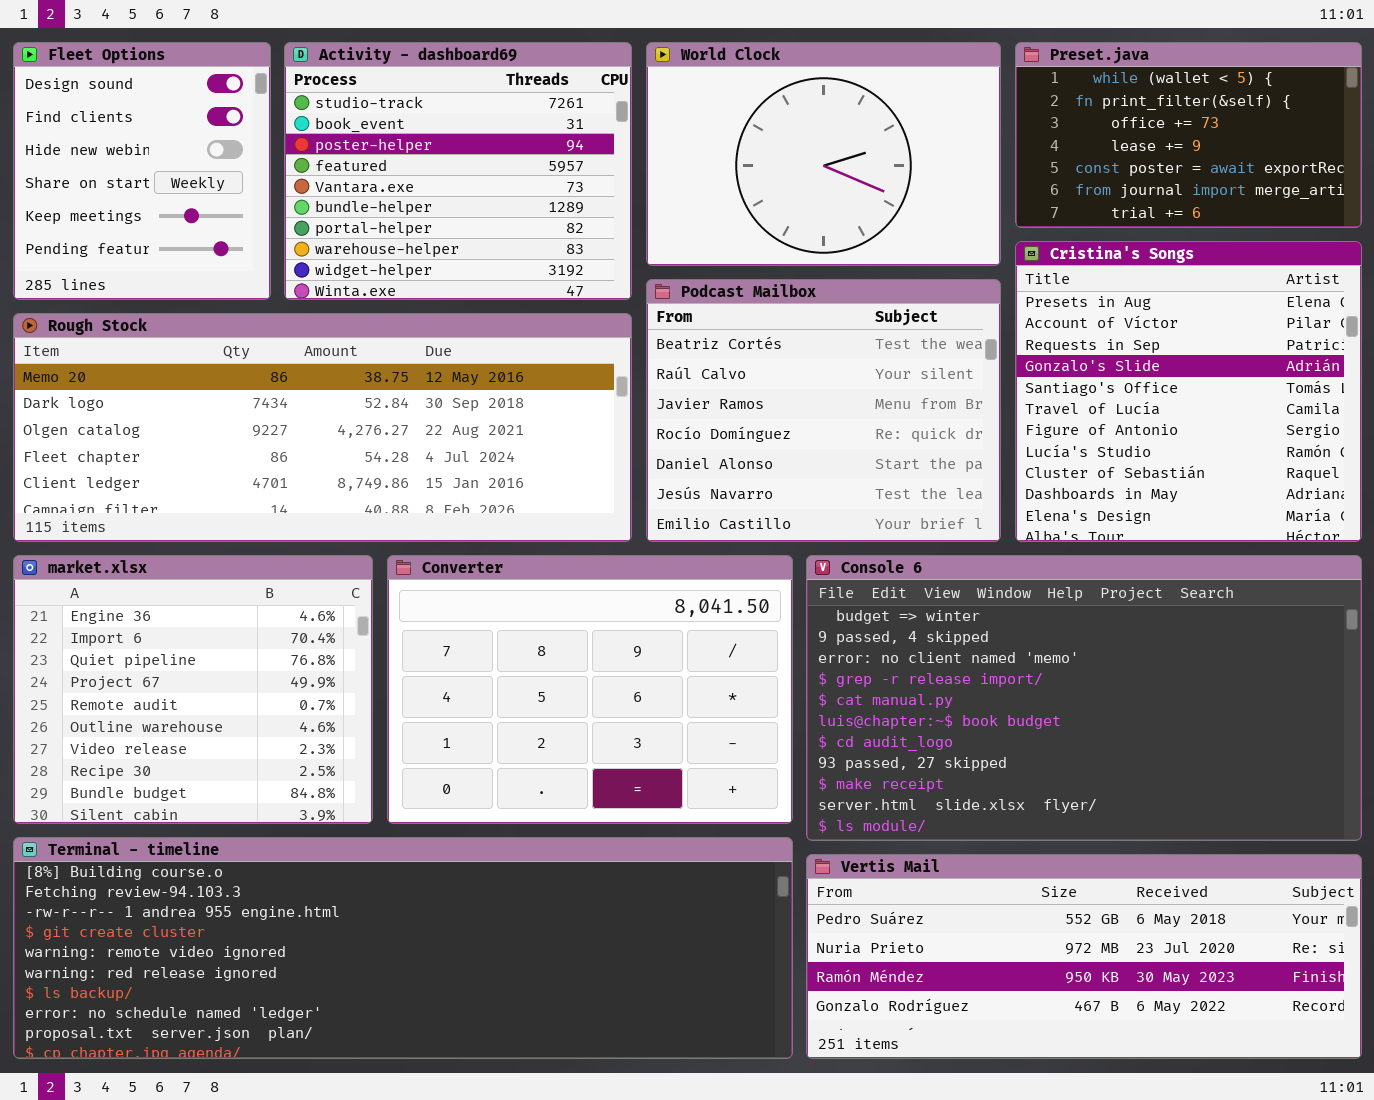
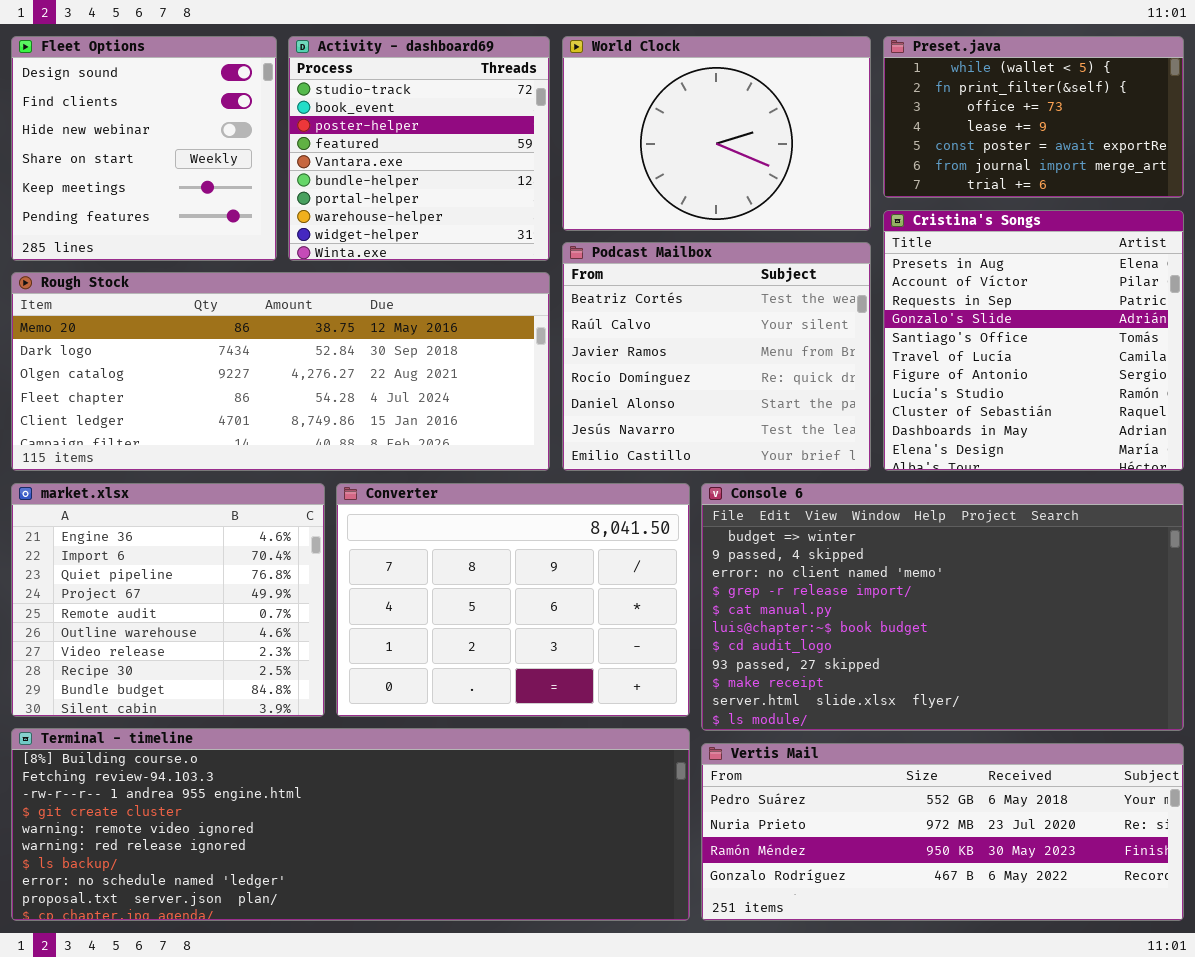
Fleet Options: [13,42,271,300] -> [11,36,277,261], resized
Activity - dashboard69: [284,42,632,300] -> [288,36,550,261], resized

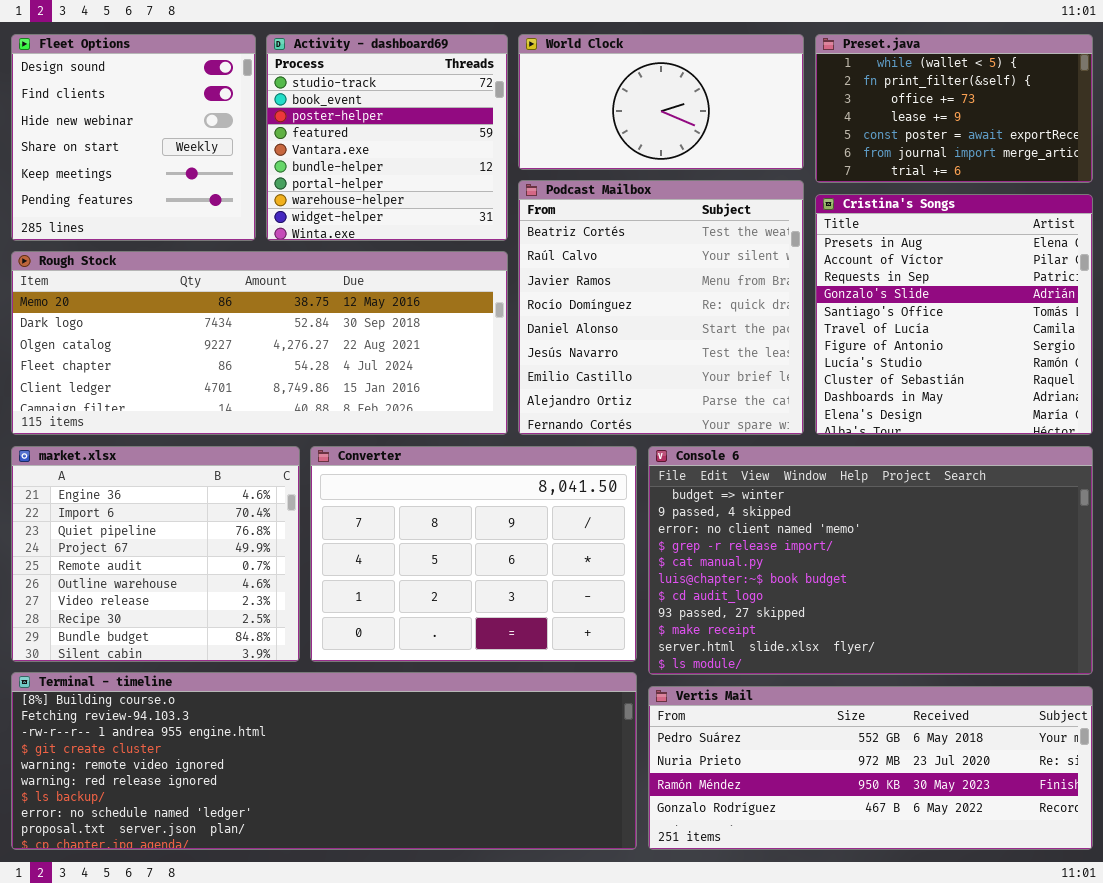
World Clock: [562,36,871,231] -> [518,34,804,170], resized
Podcast Mailbox: [562,242,871,471] -> [518,180,804,435], resized

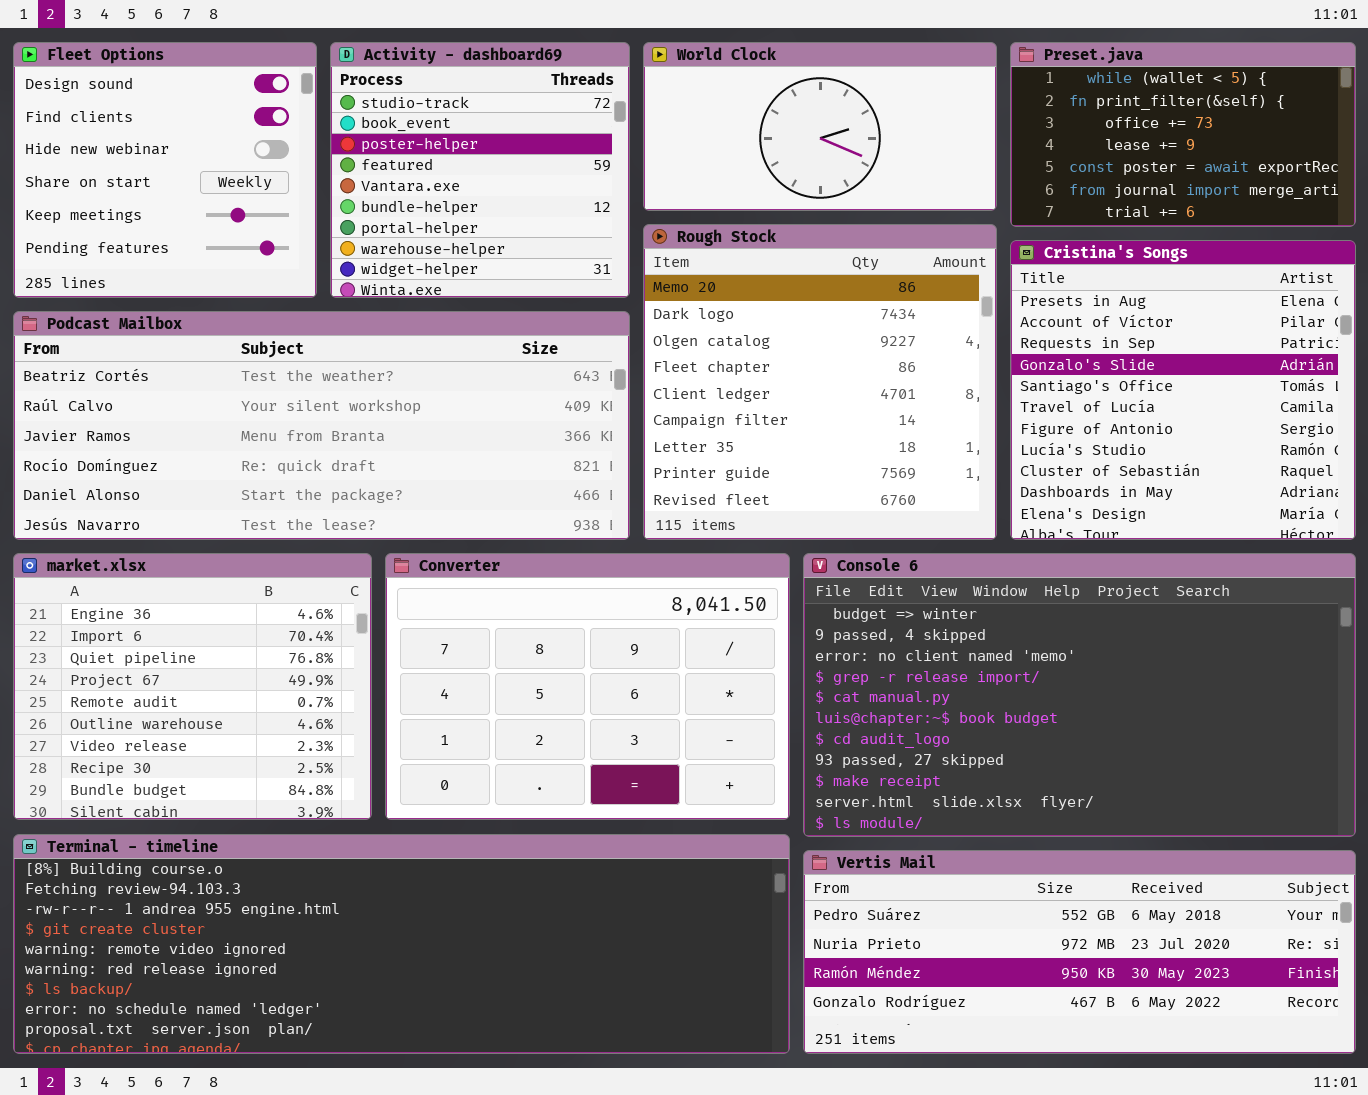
Podcast Mailbox: [518,180,804,435] -> [13,311,630,540], moved, resized
Rough Stock: [11,251,508,435] -> [643,224,997,540], moved, resized

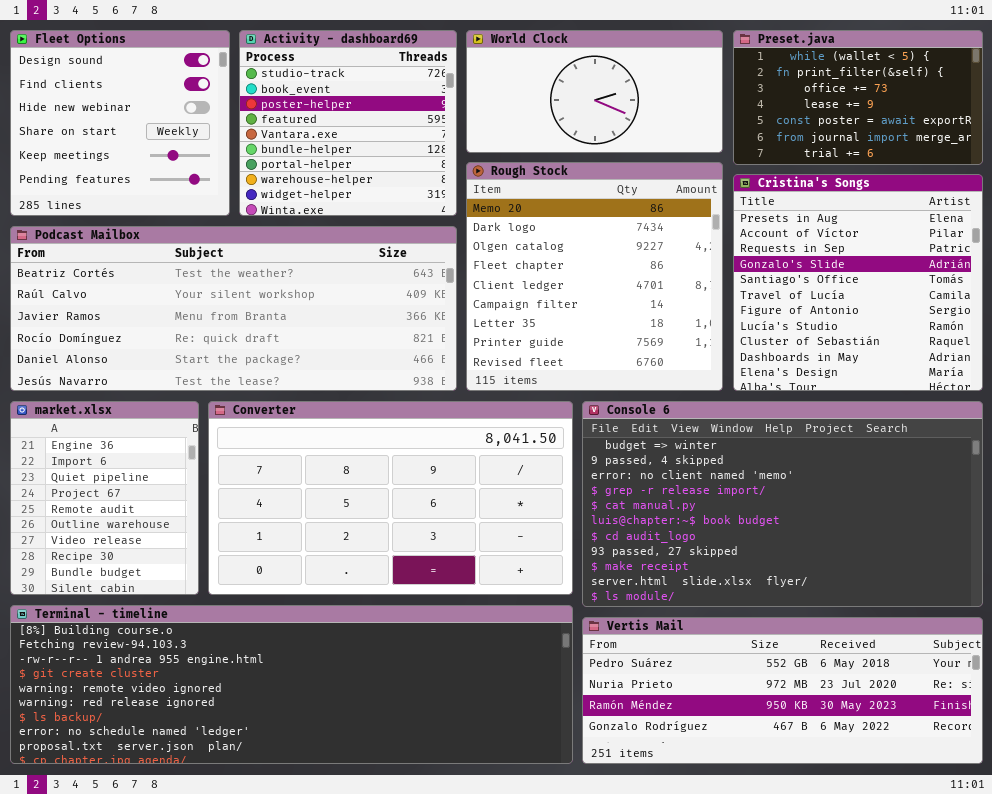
market.xlsx: [13,553,372,820] -> [10,401,199,595], resized
Converter: [385,553,790,820] -> [208,401,573,595], resized

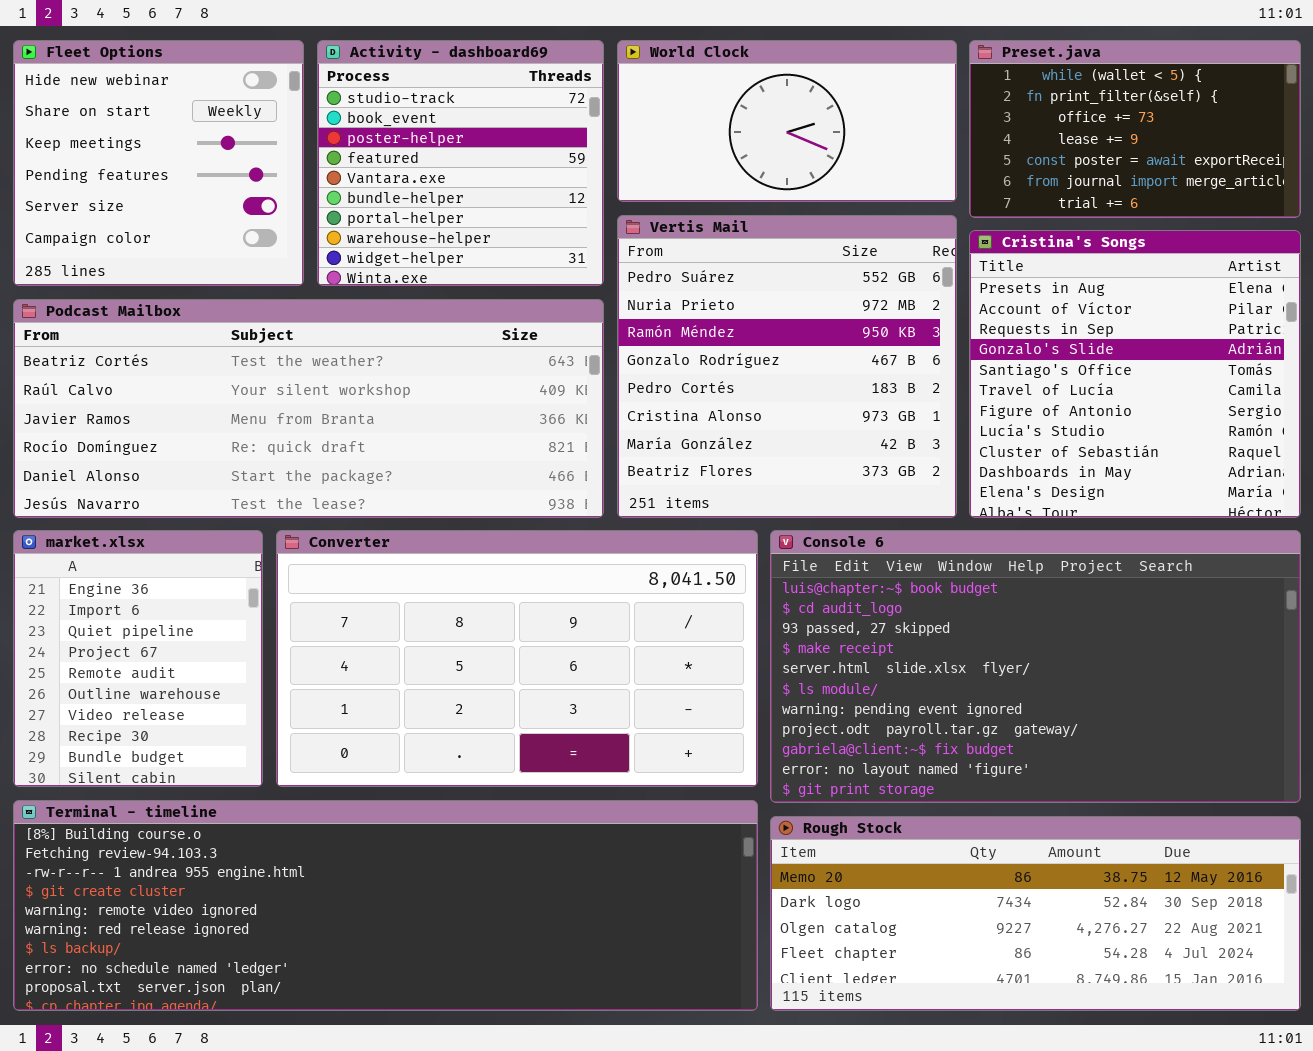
Fleet Options: [10,30,230,216] -> [13,40,304,286], scrolled down 2 rows
Rough Stock: [466,162,723,391] -> [770,816,1301,1011], moved, resized
Console 6: [582,401,983,607] -> [770,530,1301,803], scrolled down 5 rows
Vertis Mail: [582,617,983,764] -> [617,215,957,518], moved, resized

